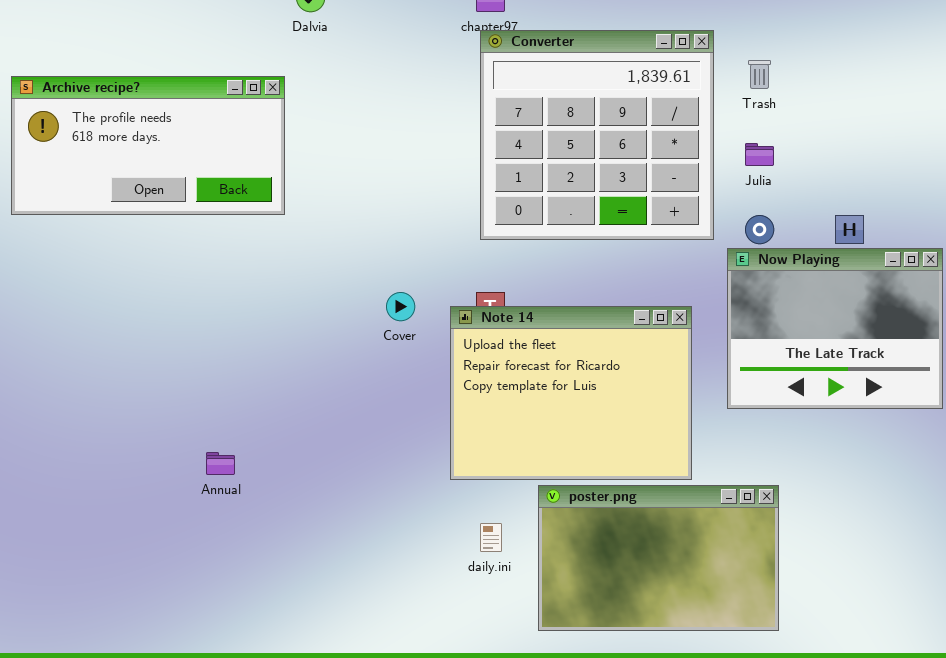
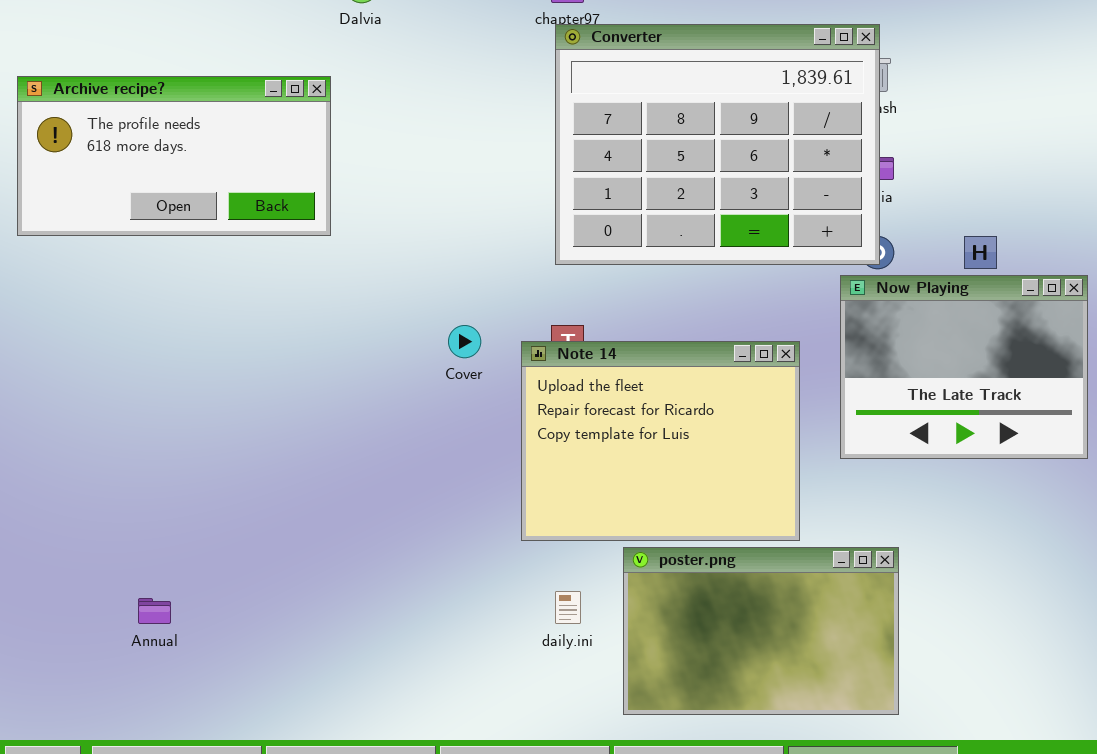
Converter: [480,30,714,240] -> [555,24,880,265], resized
Annual: [206,452,235,475] -> [138,598,171,624], moved

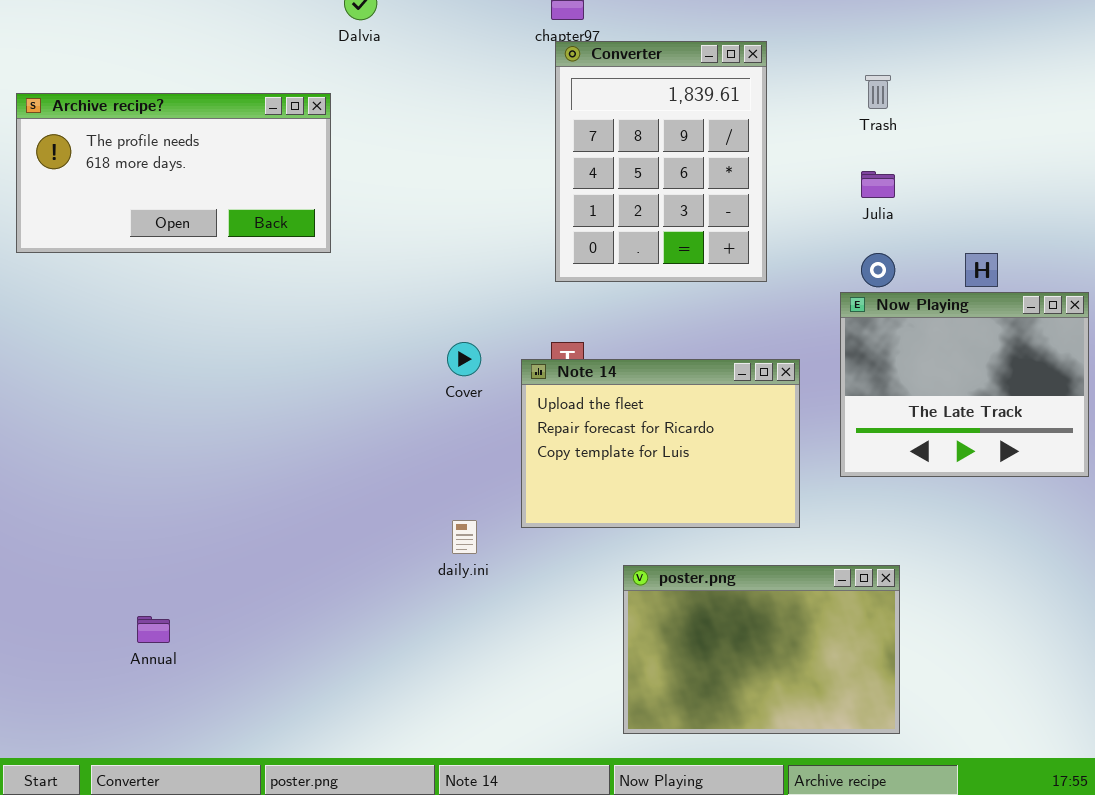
Converter: [555,24,880,265] -> [555,41,767,282], resized
Note 14: [521,341,800,541] -> [521,359,800,528], resized
daily.ini: [555,591,581,624] -> [452,520,477,554], moved

